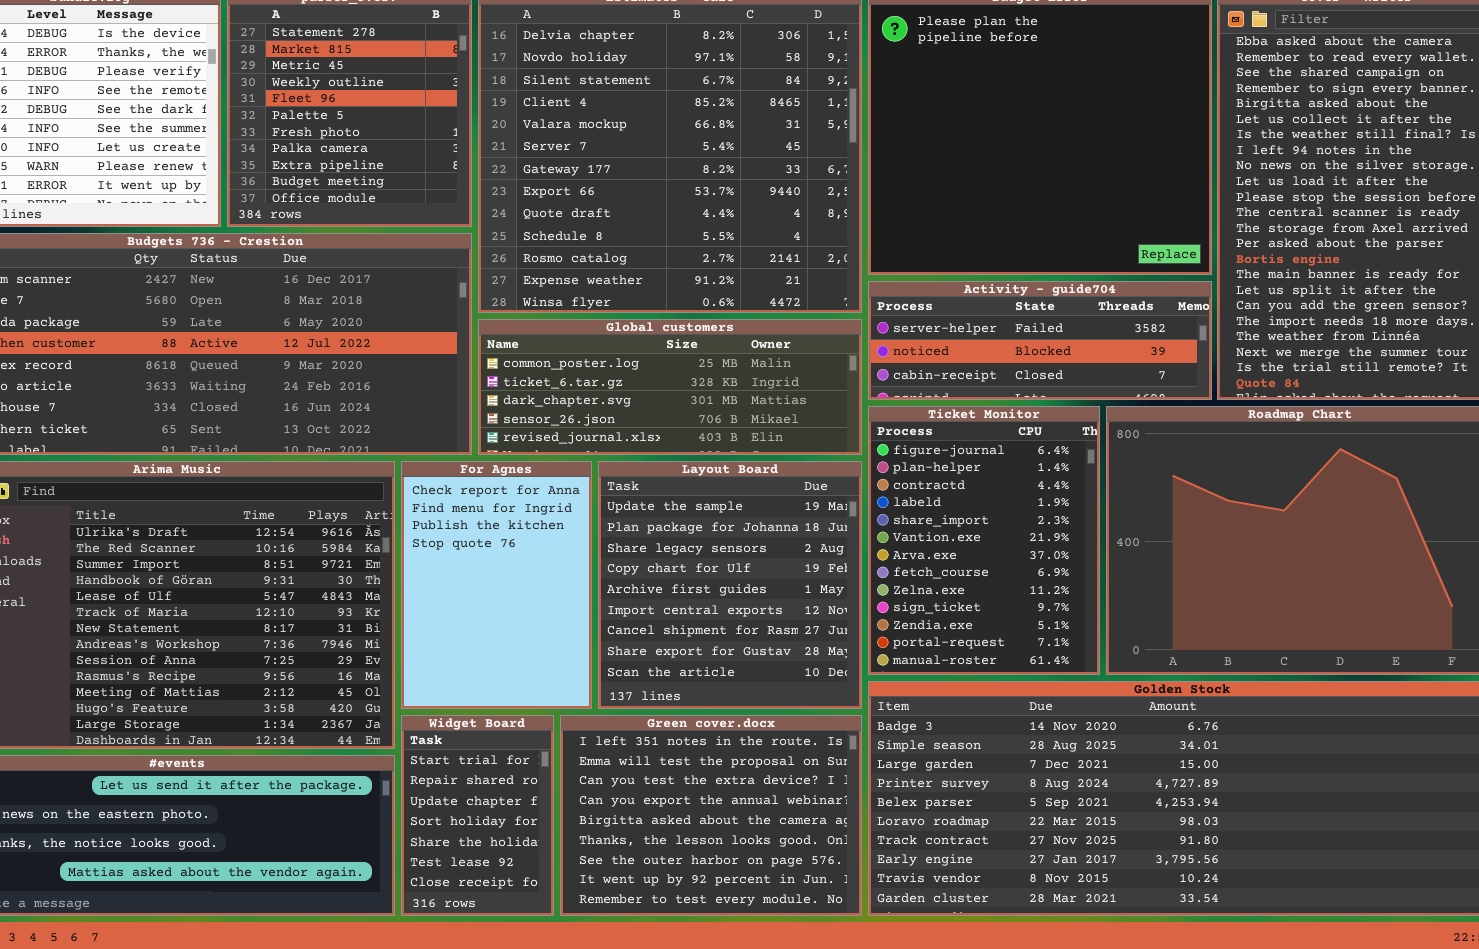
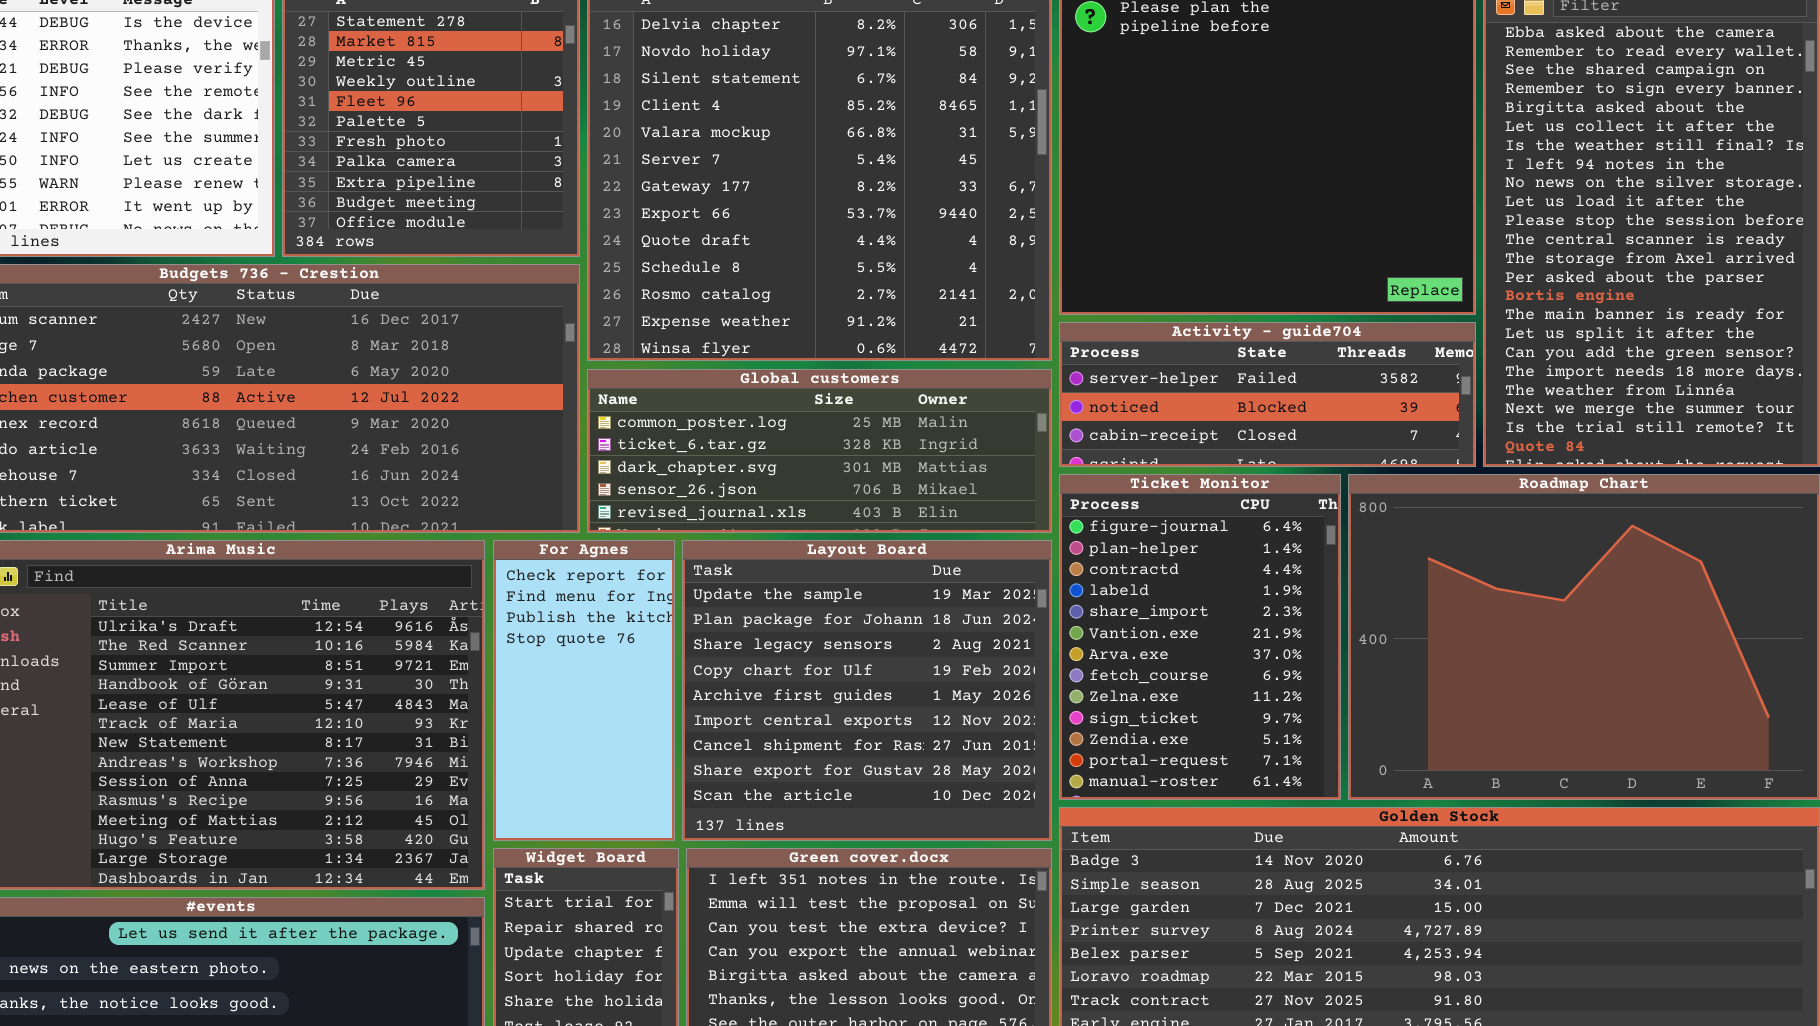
For Agnes: [401,461,592,709] -> [493,540,675,841], resized
Layout Board: [598,461,862,709] -> [682,540,1052,841], resized

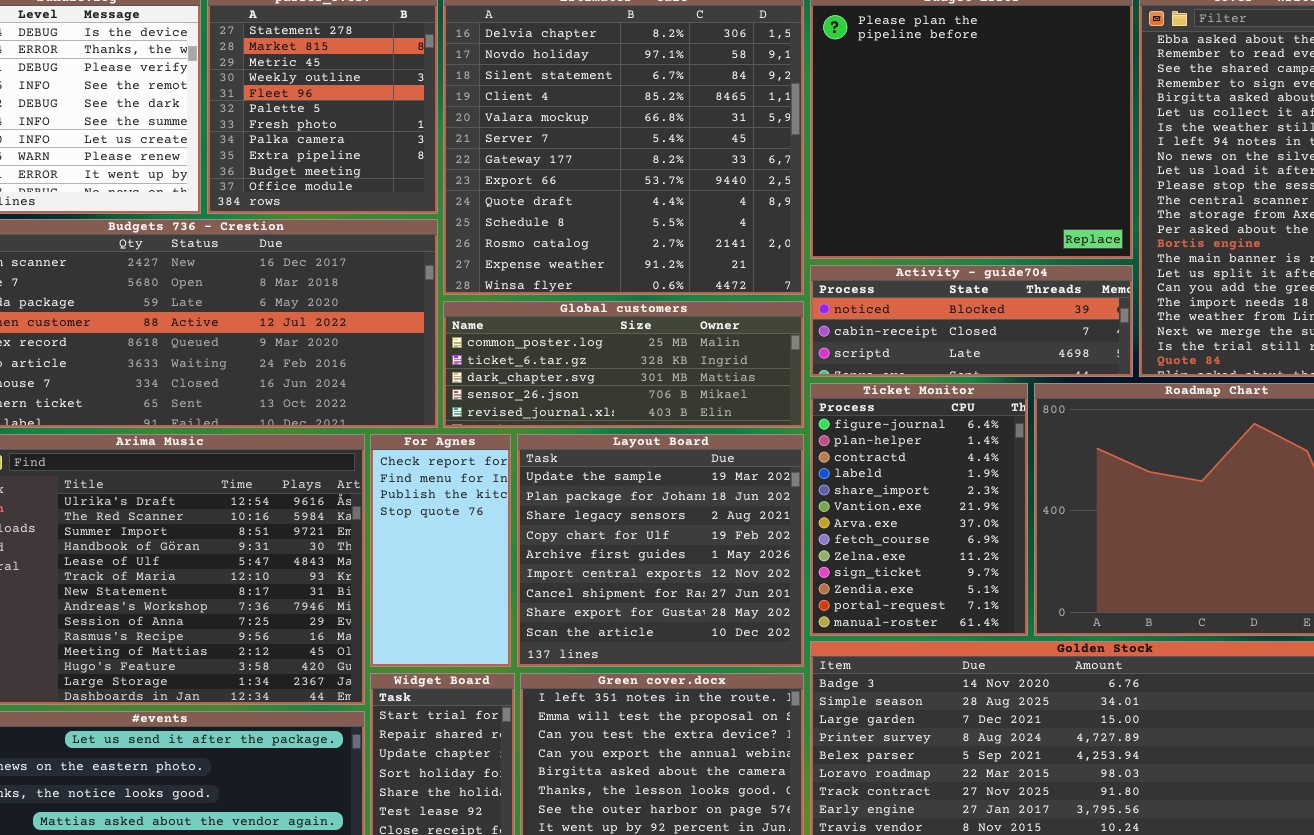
Activity - guide704: [1059,322,1476,467] -> [810,265,1133,377], scrolled down 1 row

